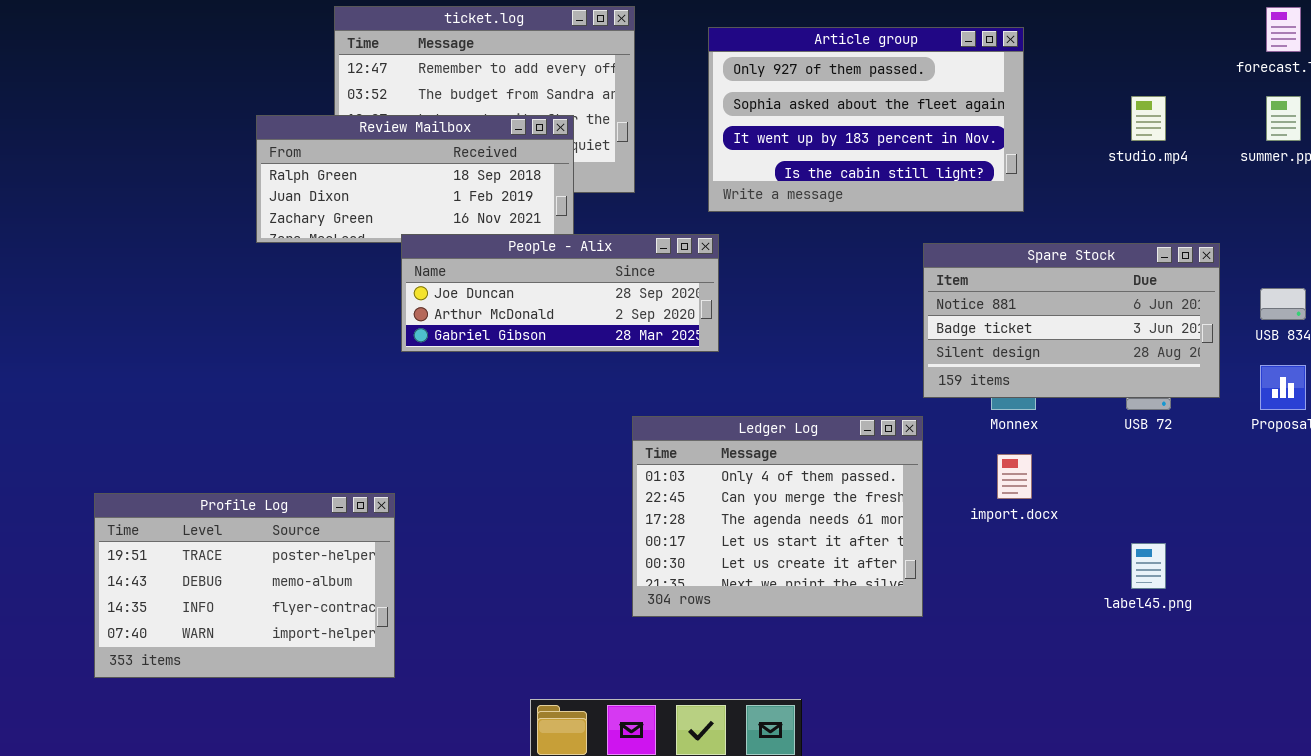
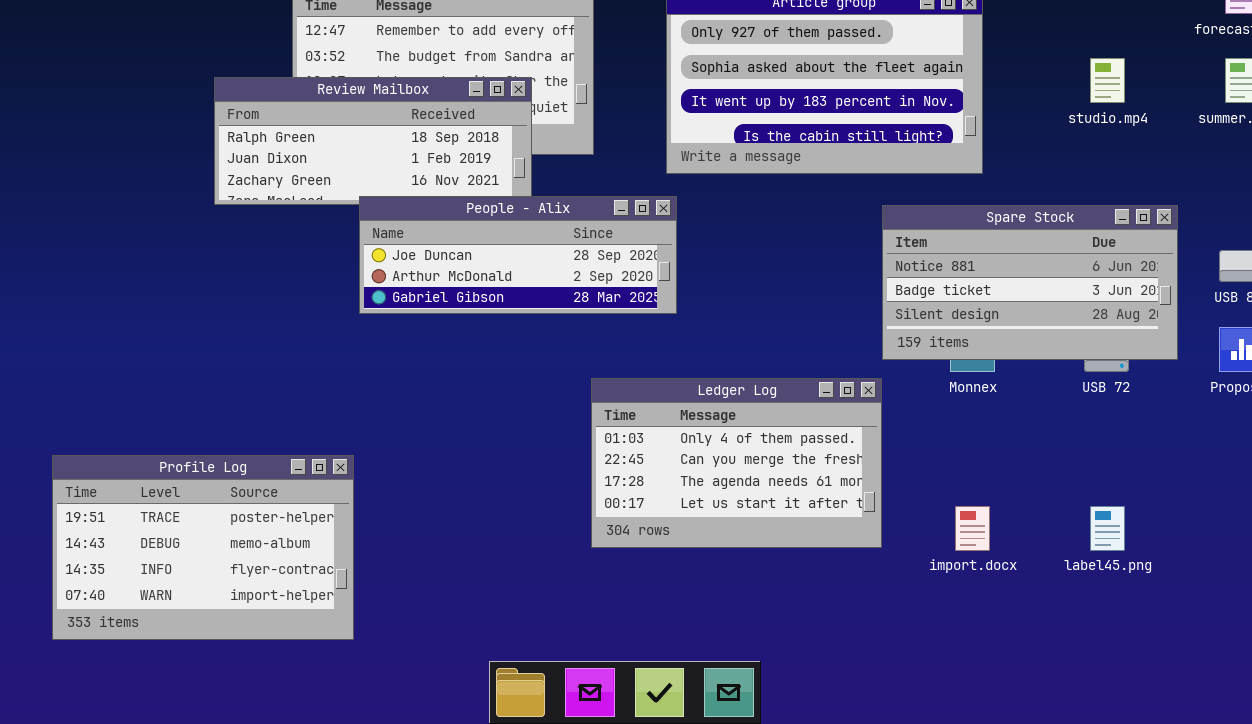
Ledger Log: [632,416,923,617] -> [591,378,882,548], resized
import.docx: [997,454,1032,499] -> [955,506,990,551], moved

